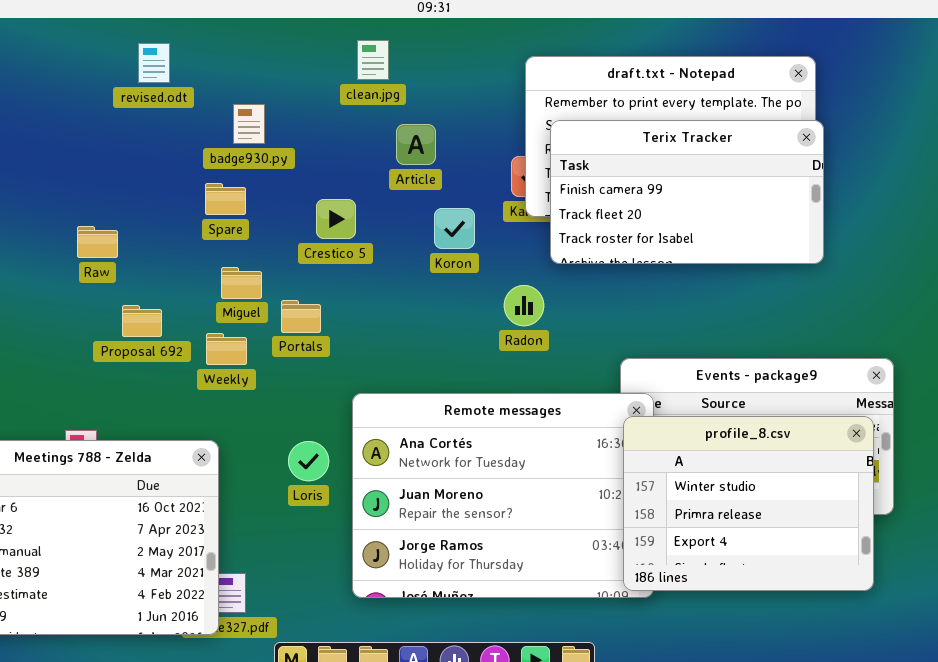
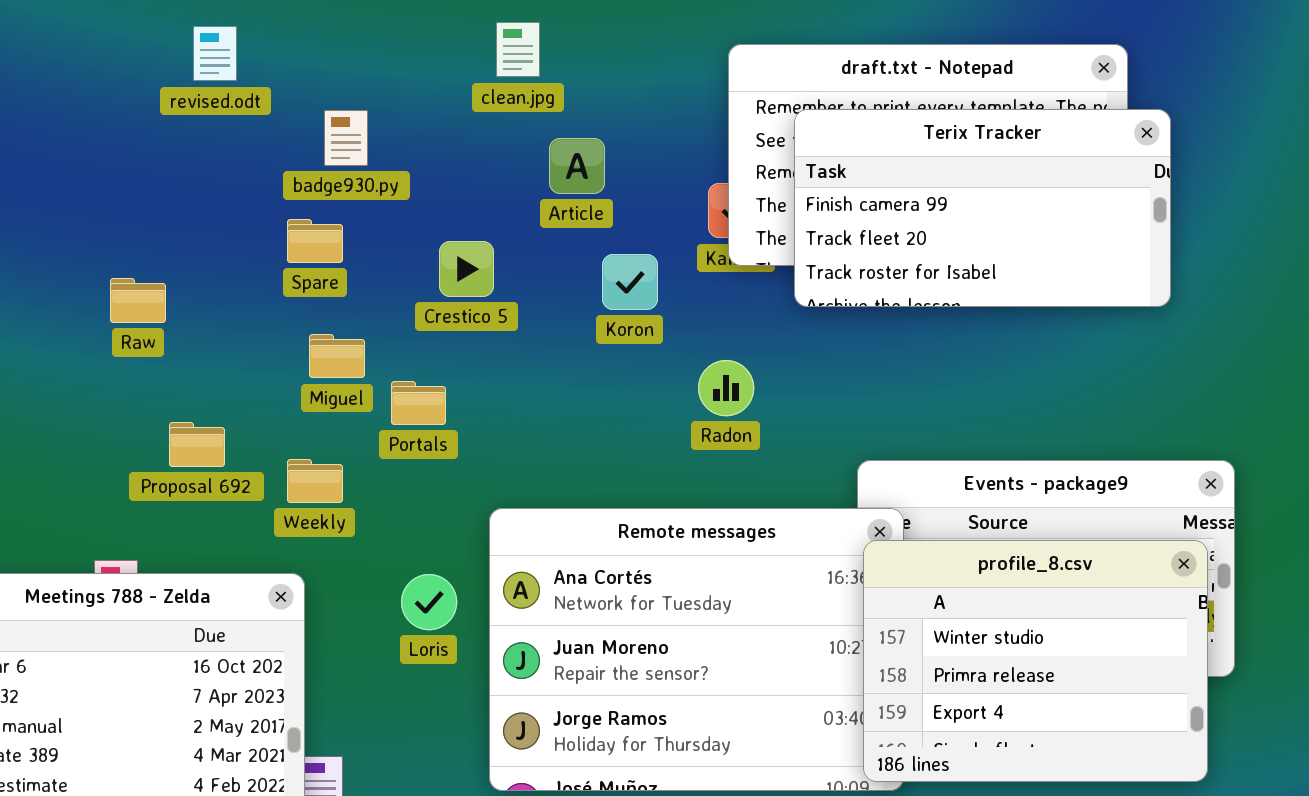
Terix Tracker: [550,120,824,264] -> [794,109,1171,307], moved
Proposal 692: [122,305,162,337] -> [169,422,225,467], moved
Weekly: [206,333,247,365] -> [287,459,343,503], moved

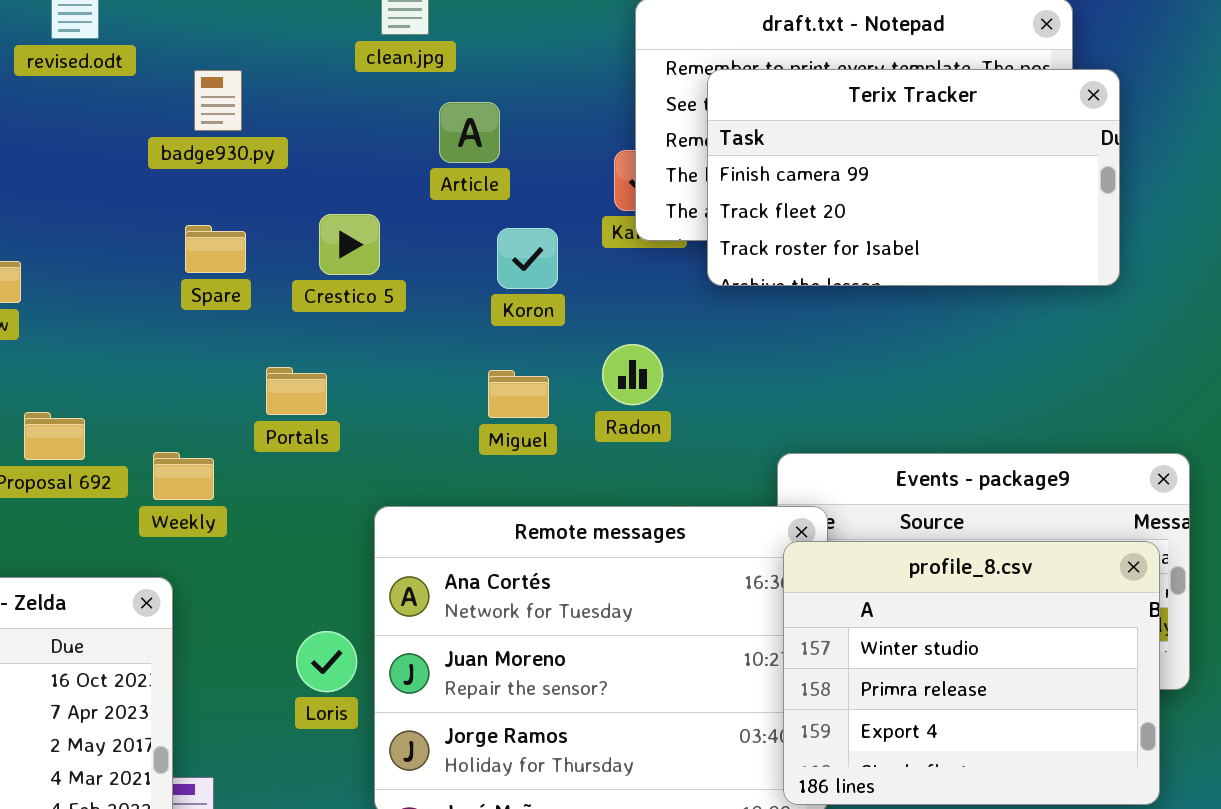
Spare: [287,219,343,263] -> [185,225,246,273], moved
Miguel: [309,334,365,378] -> [488,370,549,418], moved
Loris: [401,574,457,630] -> [296,631,357,692], moved

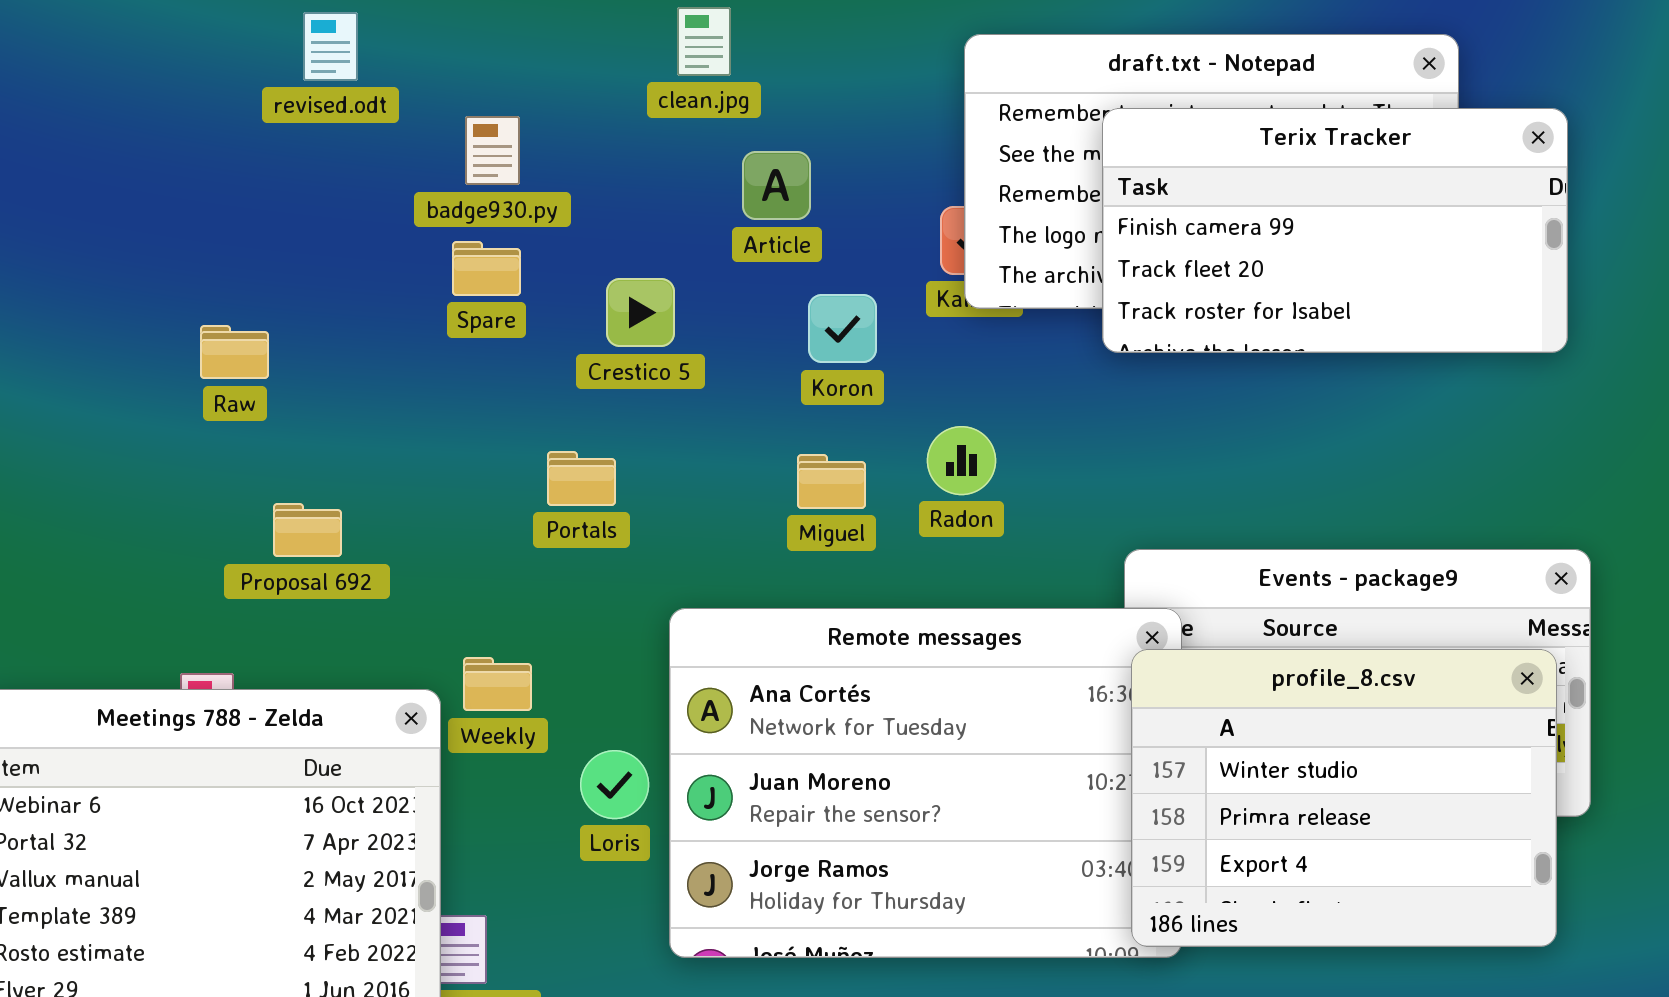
Terix Tracker: [707,69,1120,286] -> [1102,108,1568,353], moved
Spare: [185,225,246,273] -> [452,241,521,296], moved
Weekly: [153,452,214,500] -> [463,657,532,711], moved

